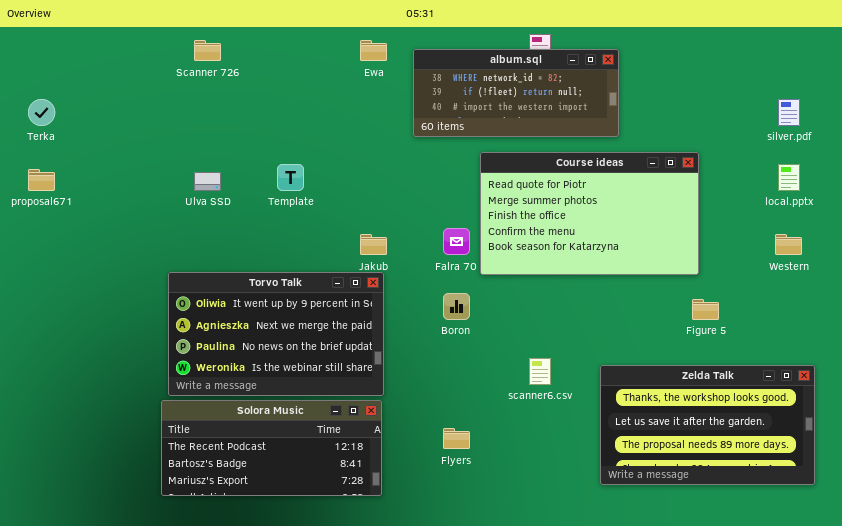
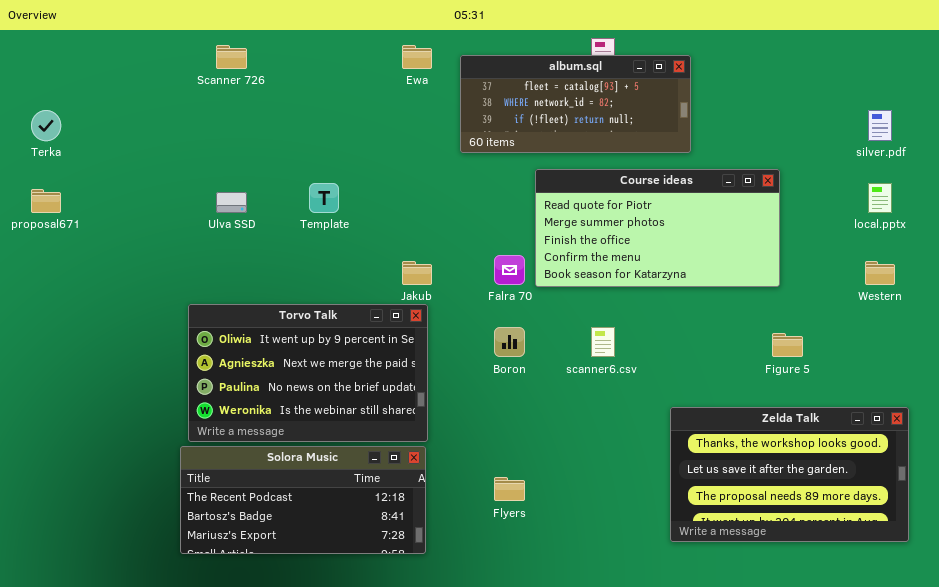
album.sql: [413,49,619,137] -> [460,55,691,153], scrolled up 1 row
Course ideas: [480,152,699,275] -> [535,169,780,287], resized
scanner6.csv: [529,358,551,385] -> [591,327,615,357], moved

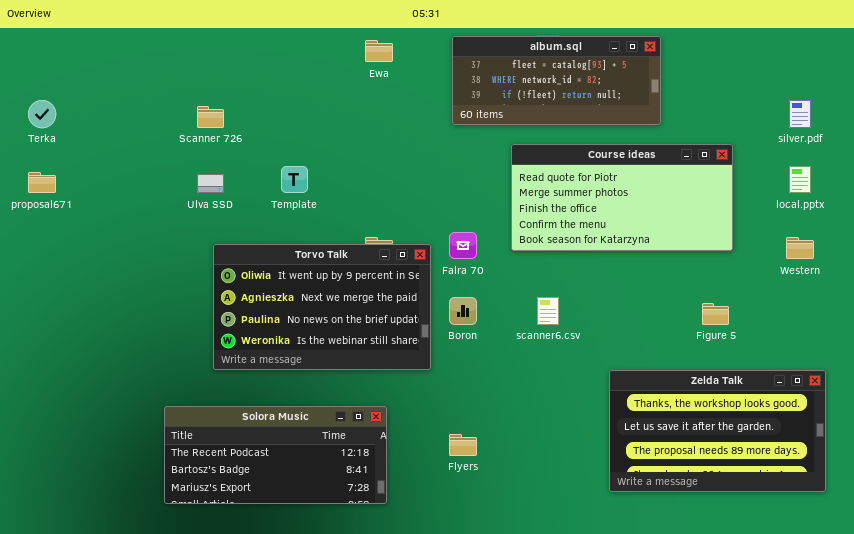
Scanner 726: [216,45,247,69] -> [197,106,224,128], moved
album.sql: [460,55,691,153] -> [452,36,661,125], moved
Course ideas: [535,169,780,287] -> [511,144,733,251], moved
Torvo Talk: [188,304,428,442] -> [213,244,431,370], moved

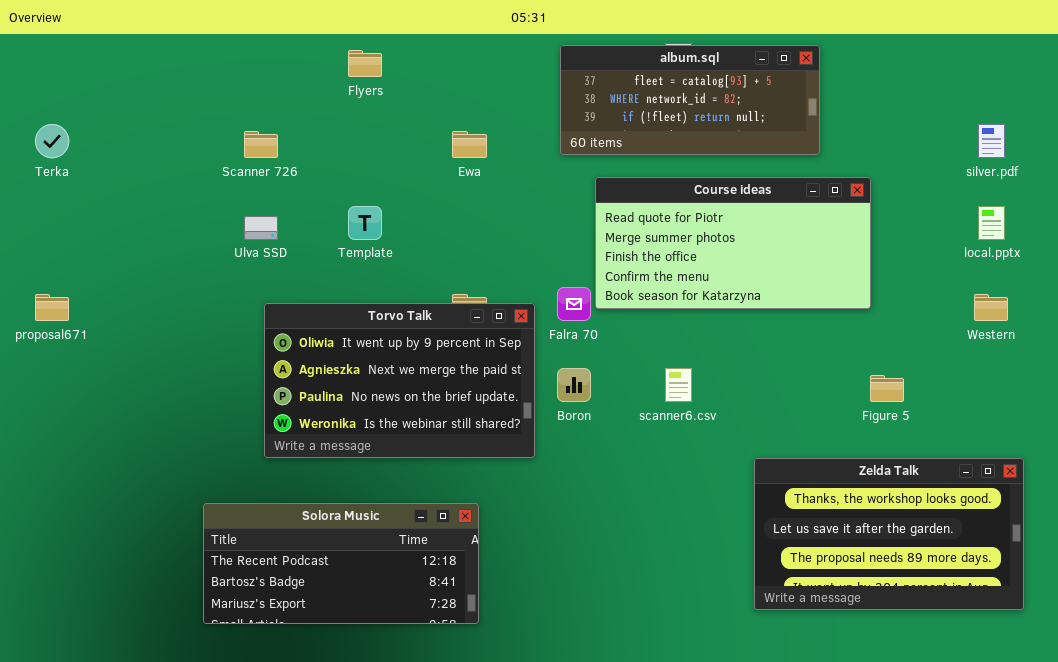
Ewa: [365,40,393,62] -> [452,131,487,158], moved
Course ideas: [511,144,733,251] -> [595,177,871,309], moved
proposal671: [28,172,56,193] -> [35,294,69,321], moved
Flyers: [449,434,477,456] -> [348,50,382,77], moved

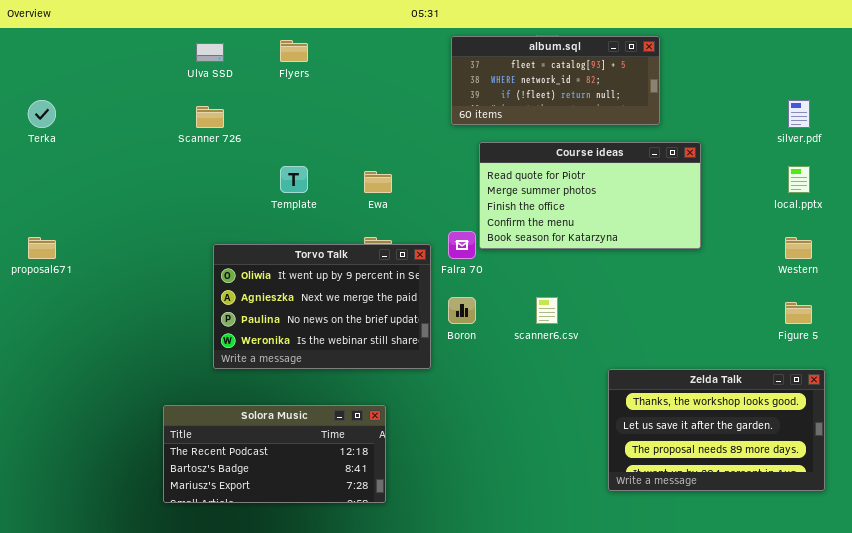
Ewa: [452,131,487,158] -> [364,171,392,193], moved
Ulva SSD: [244,216,278,240] -> [196,43,224,62], moved
Figure 5: [870,375,904,402] -> [785,302,812,324], moved

